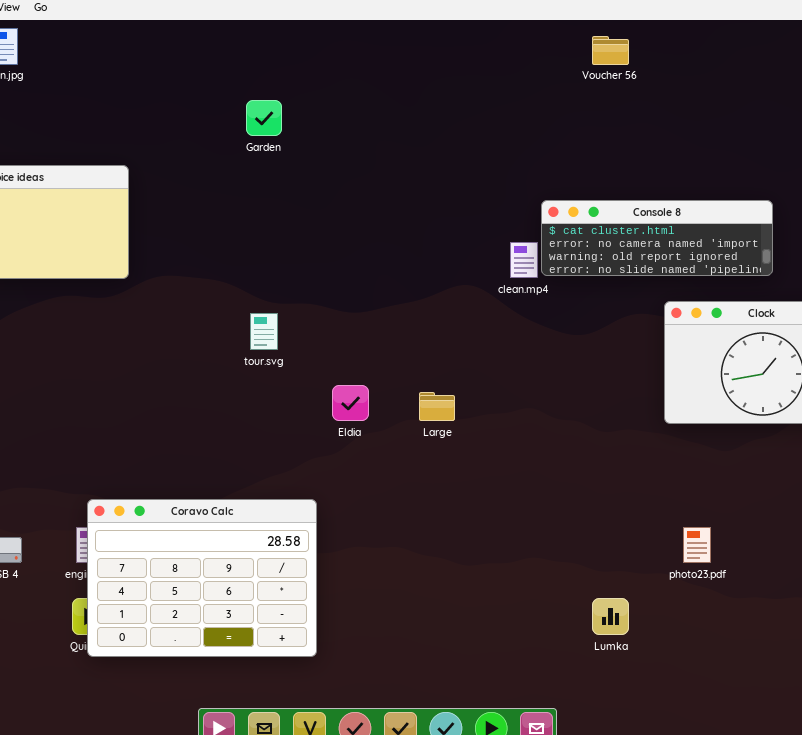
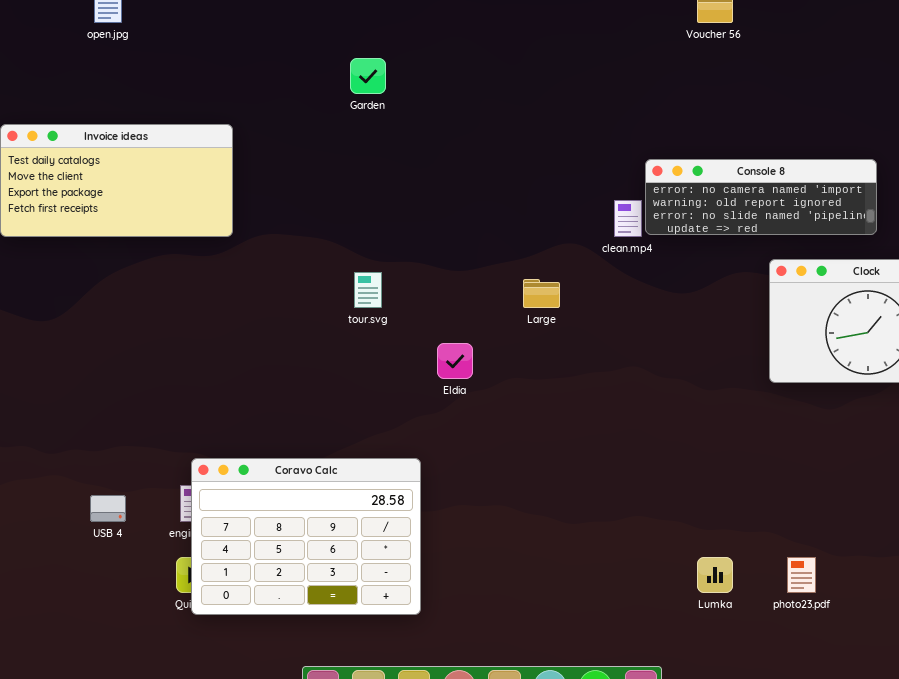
Console 8: [541,200,773,276] -> [645,159,877,235], scrolled down 1 row
Large: [419,392,455,421] -> [523,279,560,308], moved
photo23.pdf: [683,527,711,563] -> [787,557,816,593], moved

